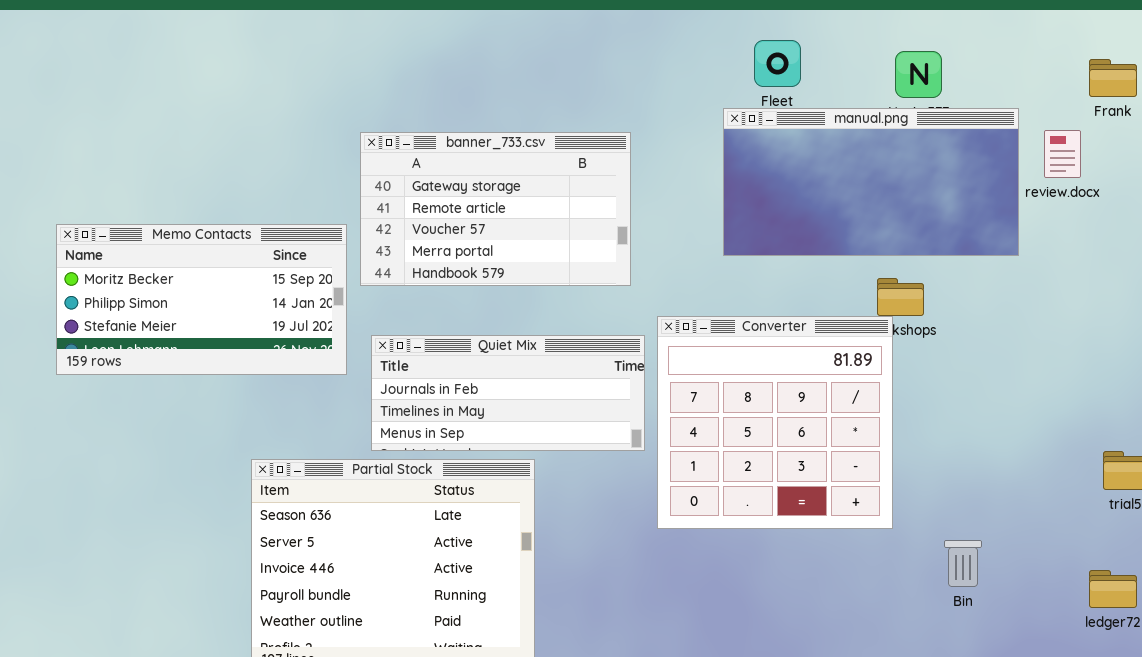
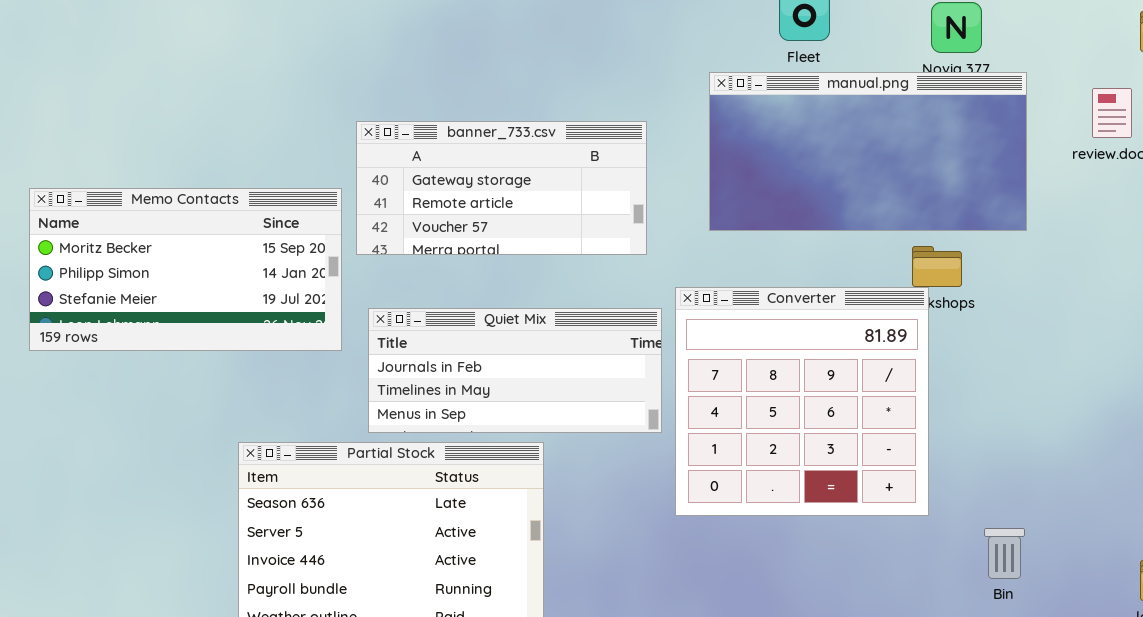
manual.png: [723,108,1019,256] -> [709,72,1027,231], moved
banner_733.csv: [360,132,631,286] -> [356,121,647,255], resized

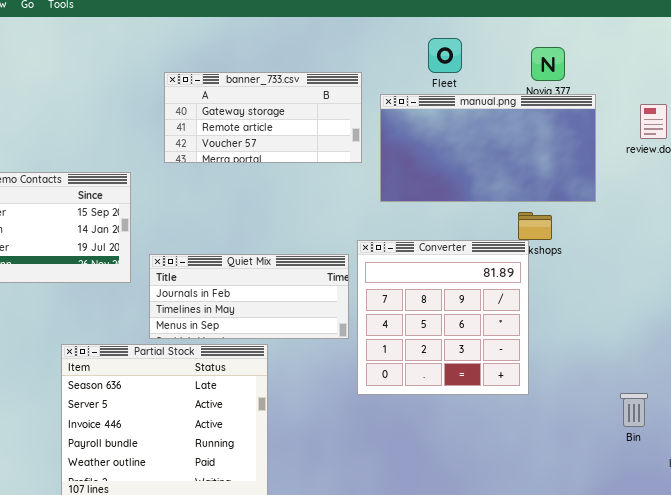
banner_733.csv: [356,121,647,255] -> [164,72,362,163], moved
Bin: [984,528,1025,579] -> [620,393,648,427], moved

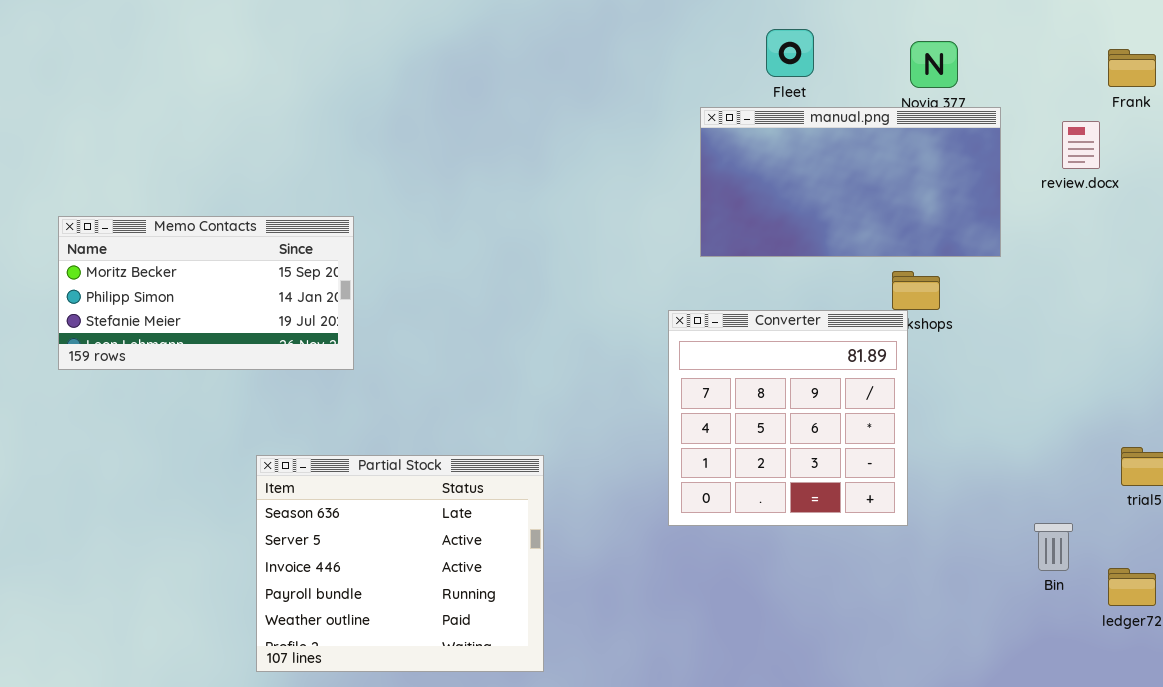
banner_733.csv: [164,72,362,163] -> none, closed
Quiet Mix: [149,254,349,339] -> none, closed

